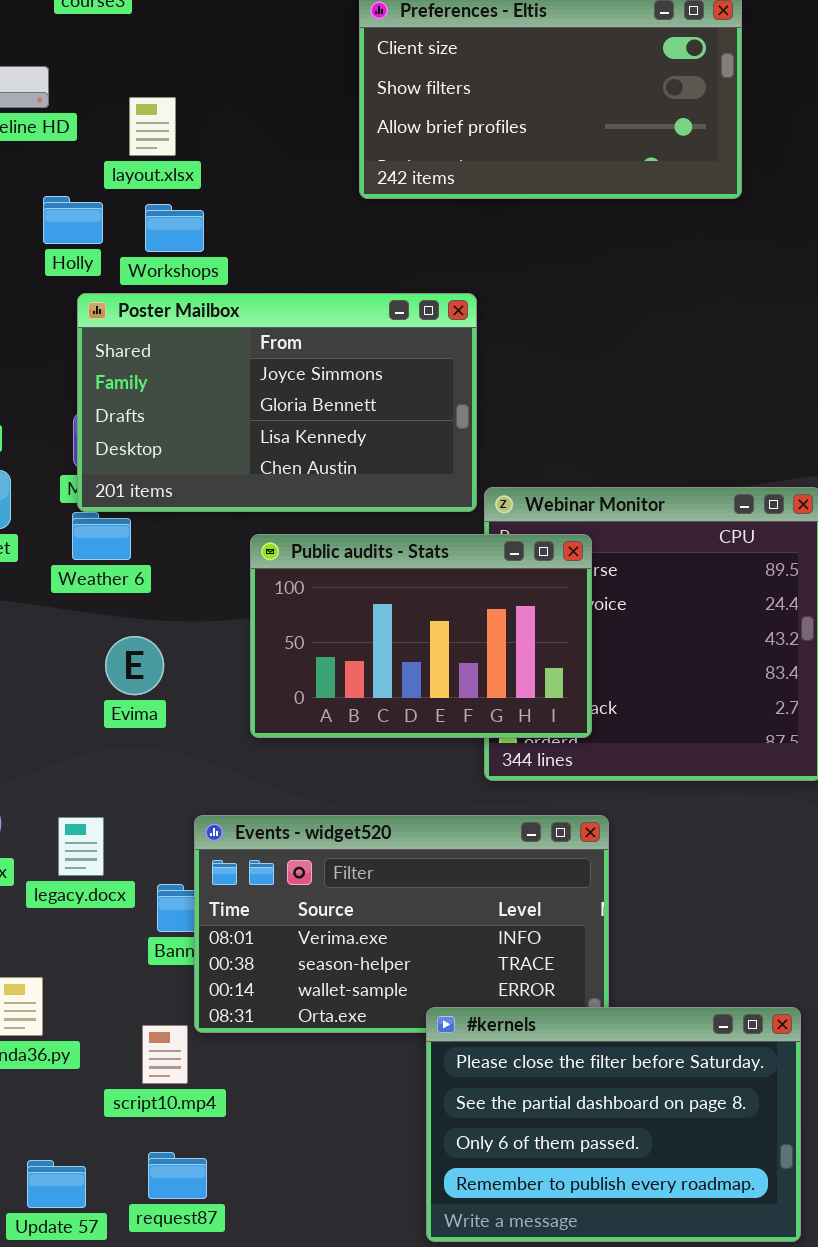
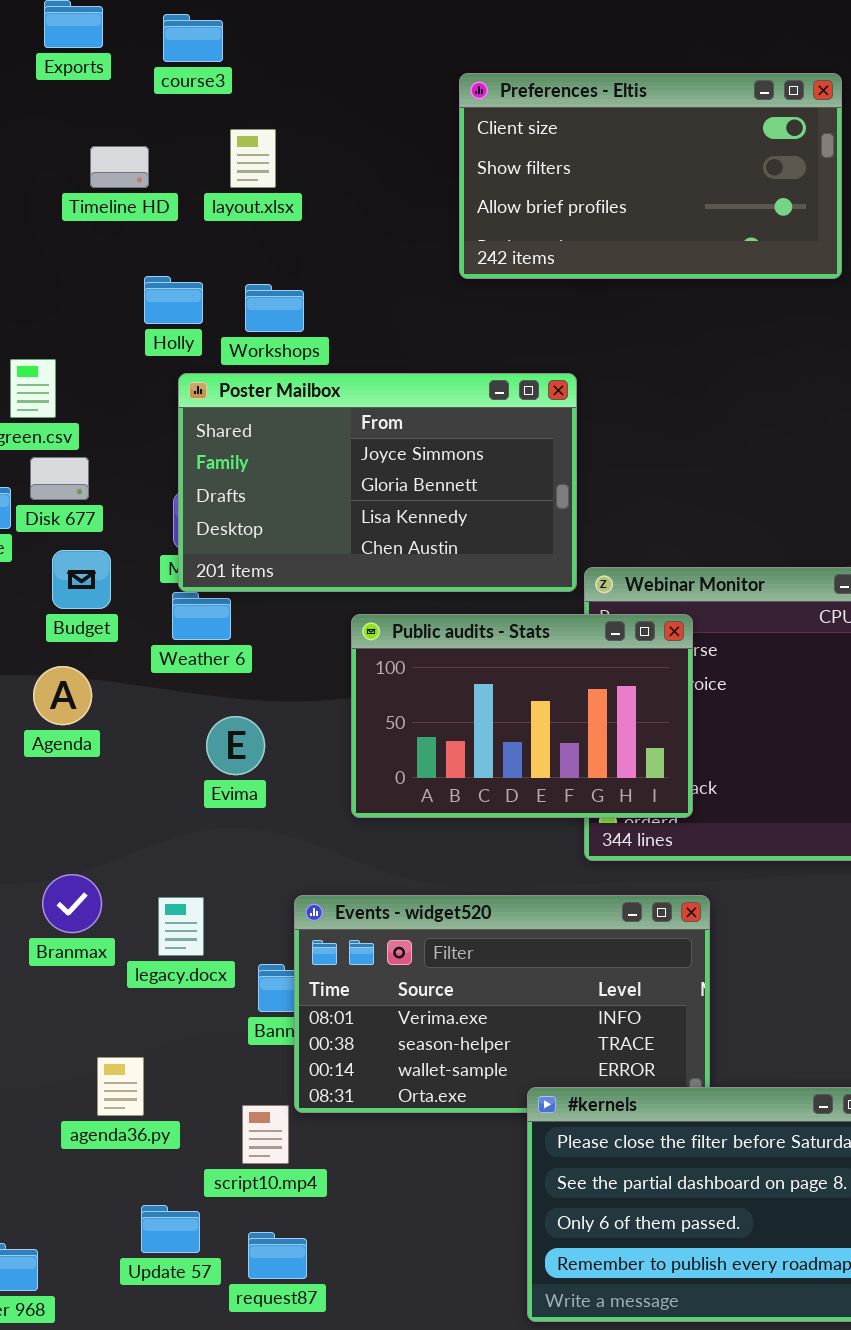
layout.xlsx: [129,97,176,156] -> [230,129,276,188], moved
Update 57: [27,1160,86,1208] -> [141,1205,200,1253], moved

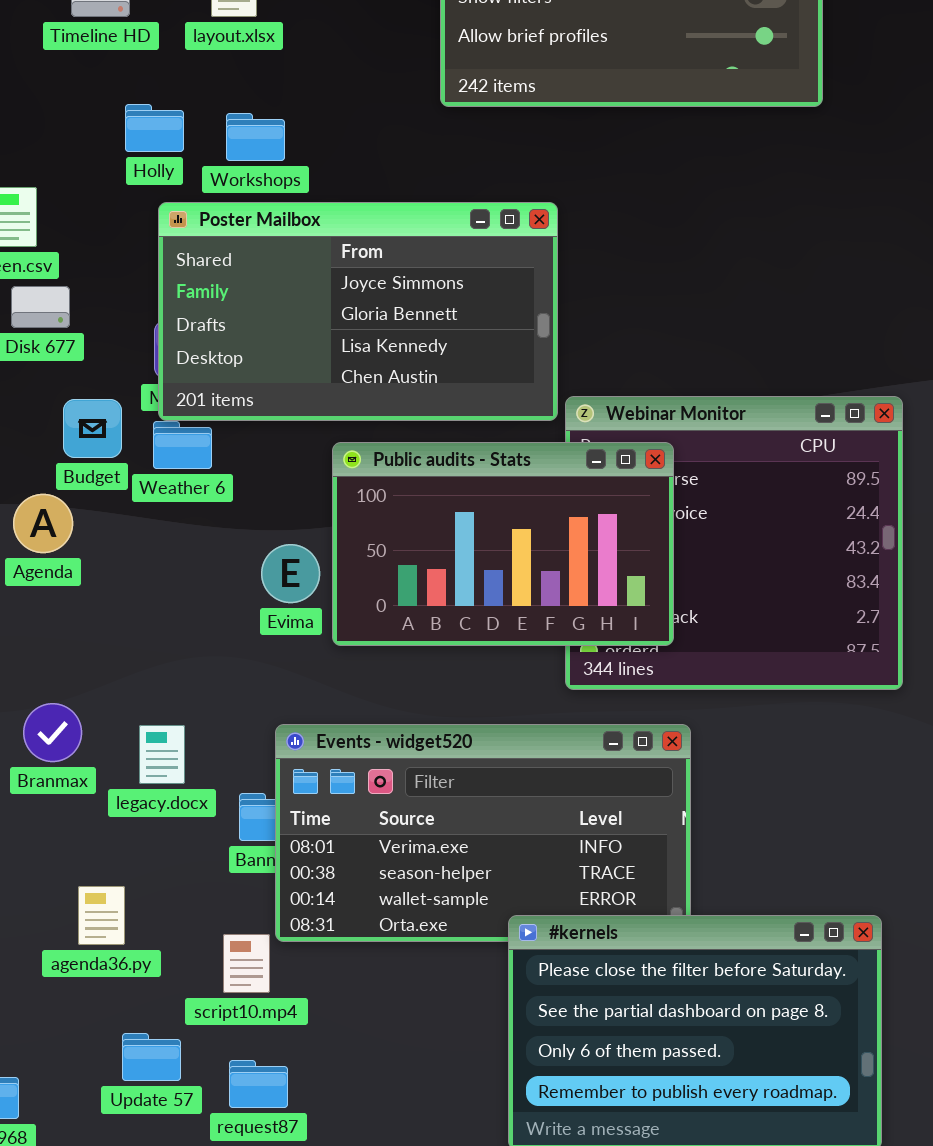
Budget: [52,550,111,609] -> [63,399,122,458], moved
Evima: [206,716,265,775] -> [261,544,320,603], moved

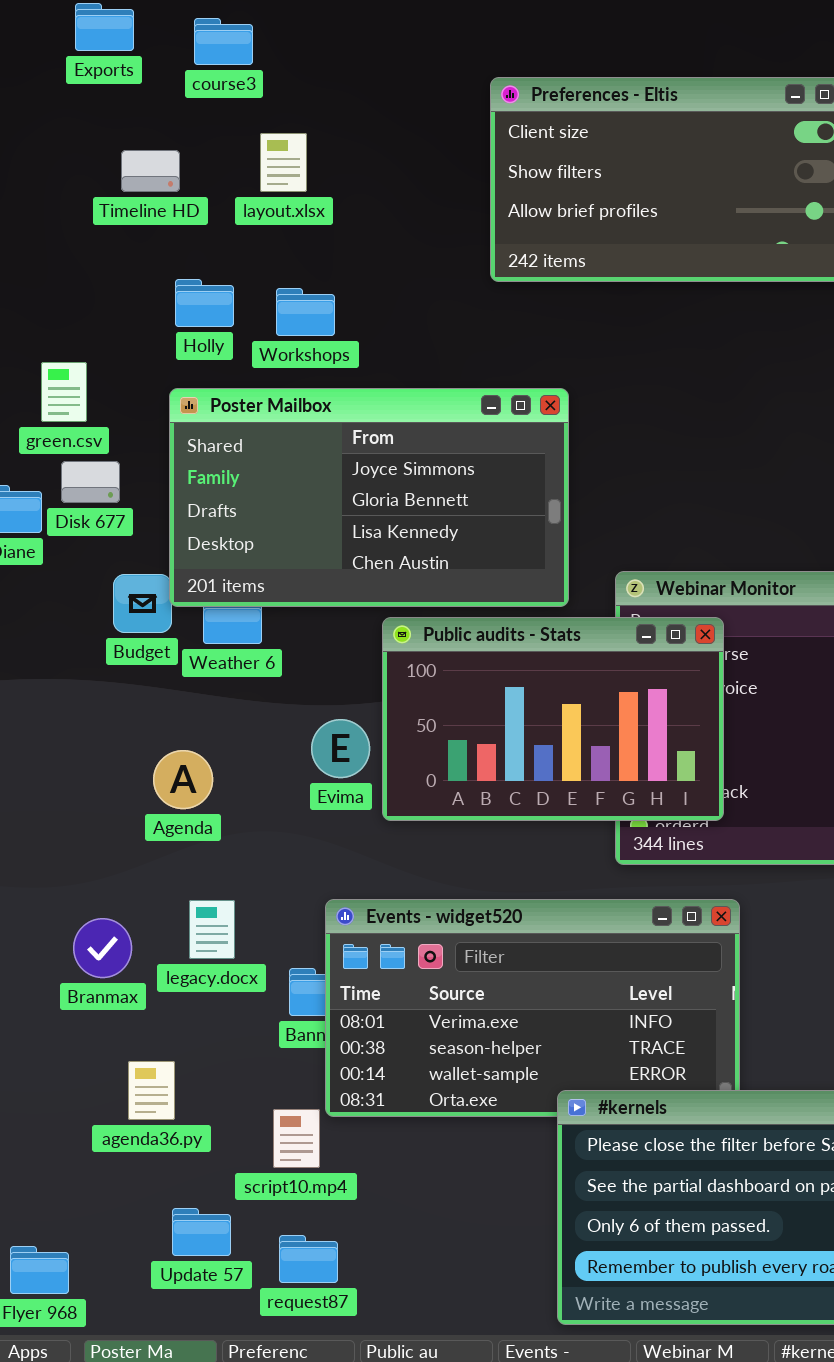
Poster Mailbox: [158,202,558,421] -> [169,388,569,607], moved
Agenda: [13,494,73,553] -> [153,750,213,809], moved
Branmax: [23,703,82,762] -> [73,918,132,978], moved

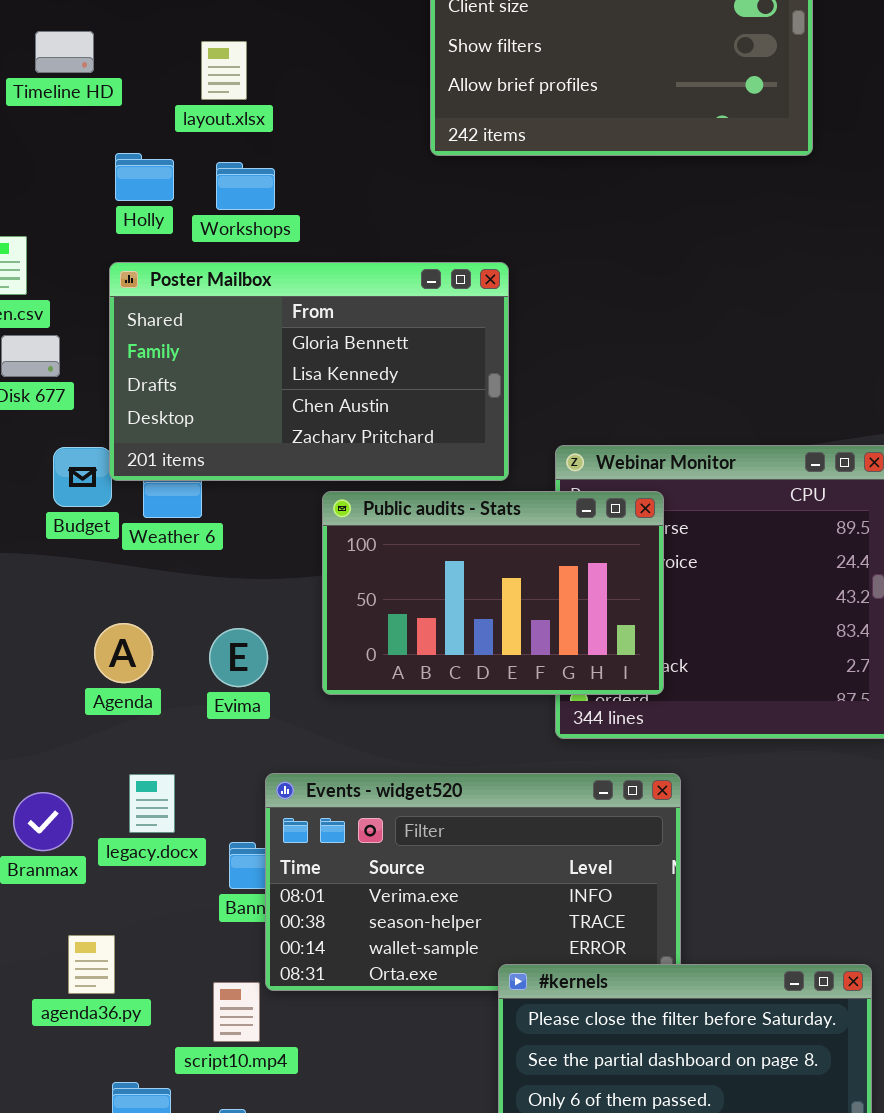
layout.xlsx: [260,133,307,192] -> [201,41,247,100], moved
Timeline HD: [121,150,180,192] -> [35,31,94,73], moved
Poster Mailbox: [169,388,569,607] -> [109,262,509,481], scrolled down 1 row
Evima: [311,719,370,778] -> [209,628,268,687], moved

